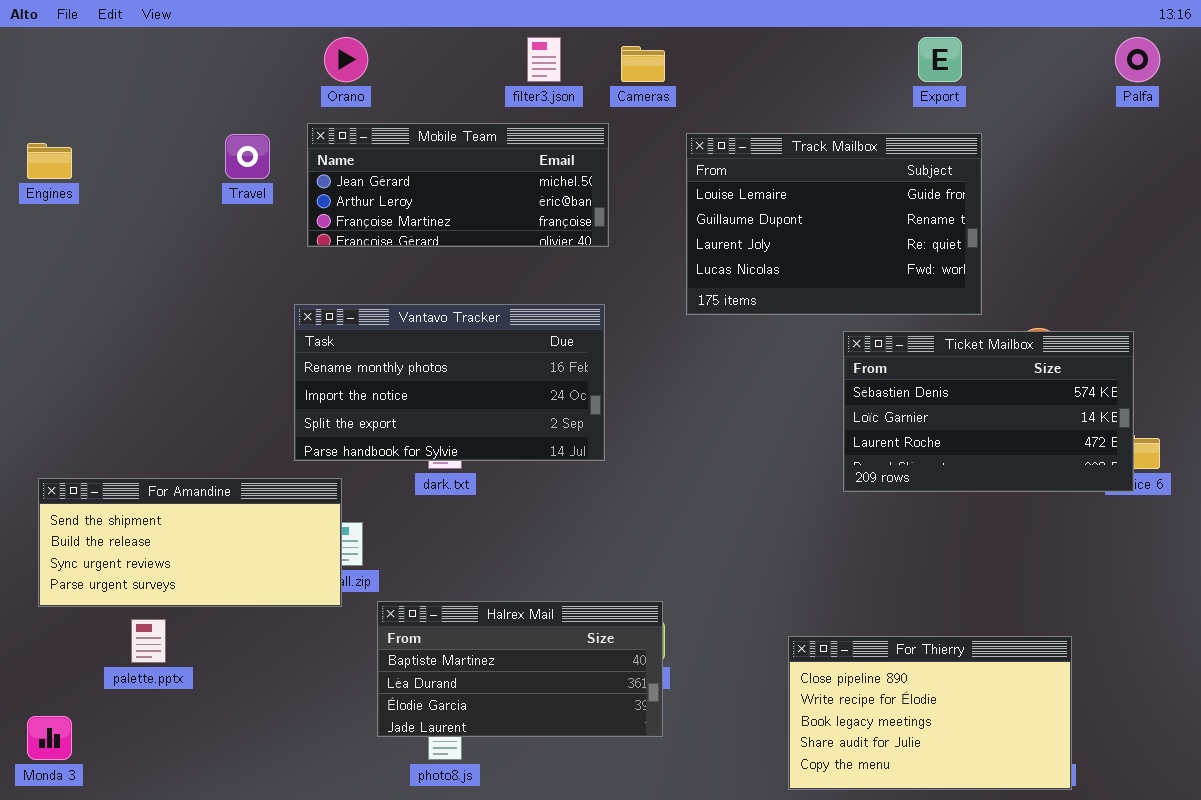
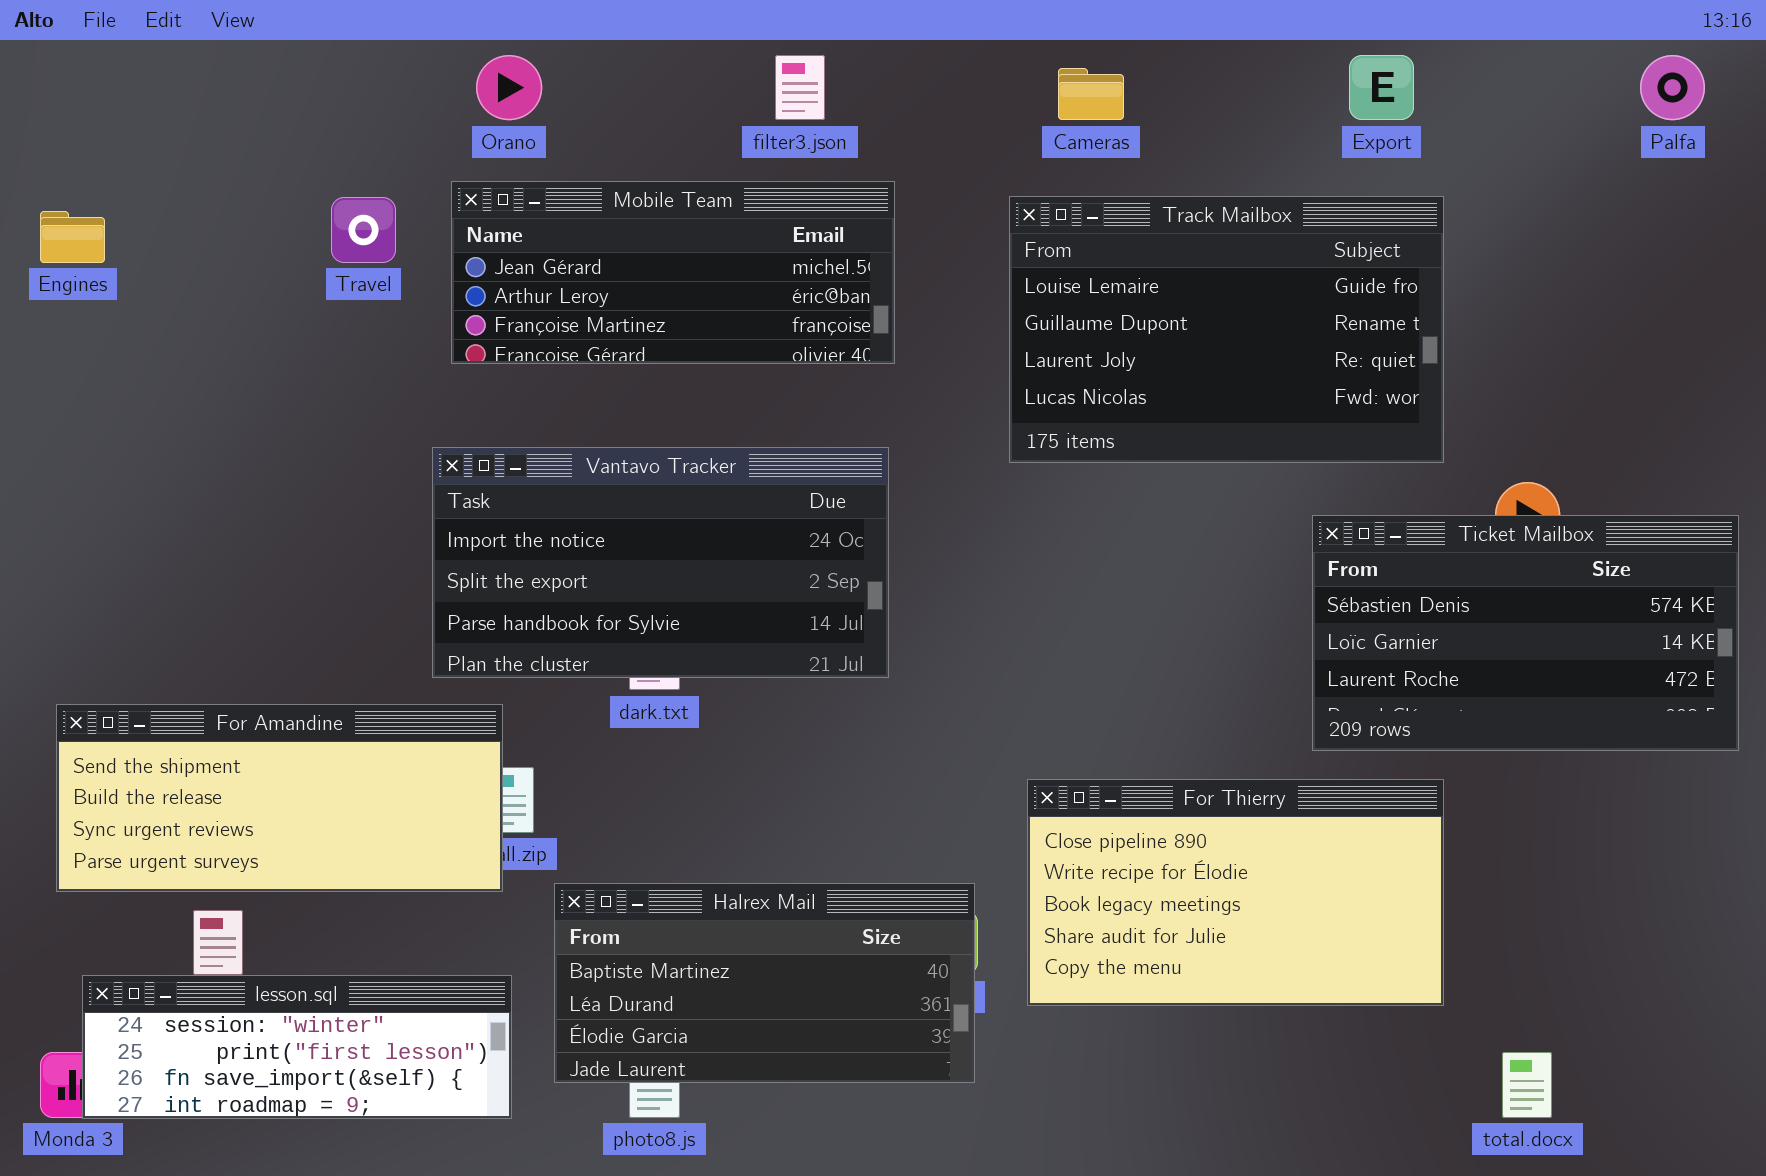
Cameras: [621,46,665,82] -> [1058,68,1124,120], moved
Vantavo Tracker: [294,304,605,461] -> [432,447,889,678], scrolled down 1 row
Ticket Mailbox: [843,331,1134,492] -> [1312,515,1739,751], moved
For Thierry: [788,636,1072,790] -> [1027,779,1444,1006], moved
lesson.sql: none -> [82,975,512,1119], opened

